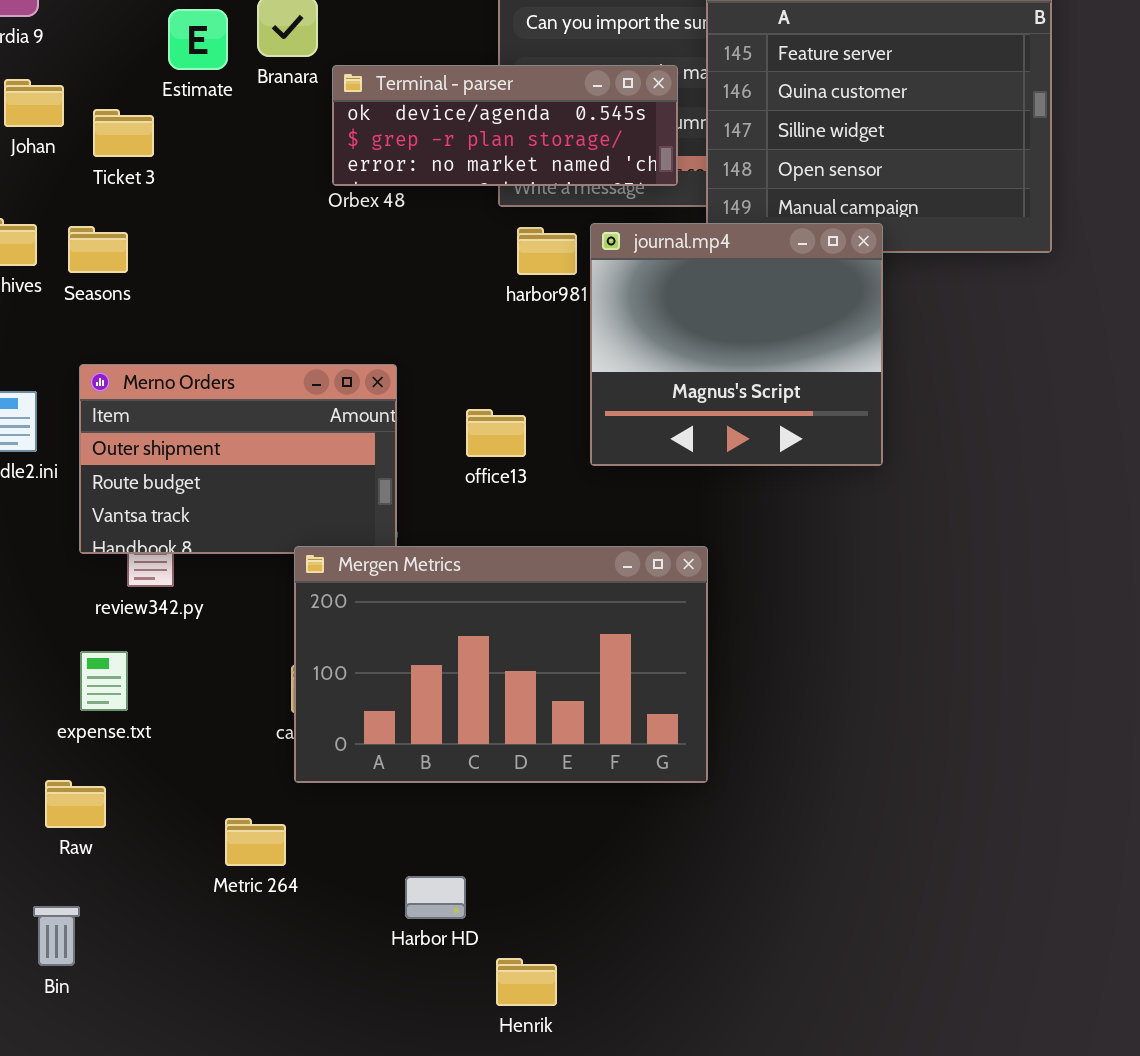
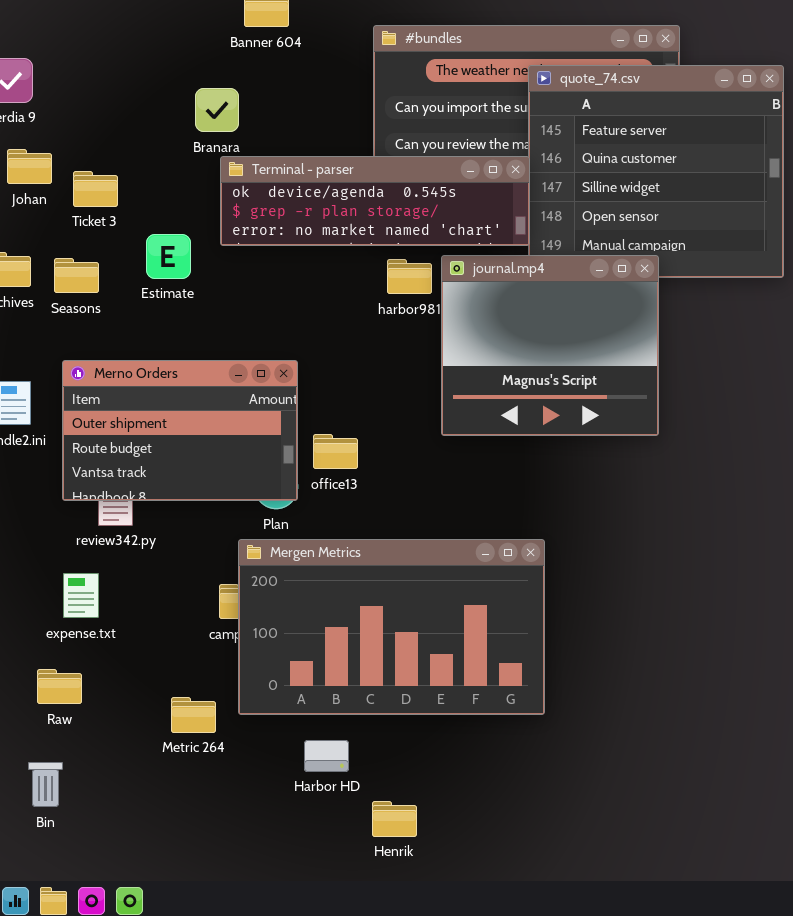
Estimate: [168,9,228,70] -> [146,234,191,279], moved
Terminal - parser: [332,65,678,186] -> [220,156,530,246], moved, resized
office13: [466,409,526,457] -> [313,434,358,469], moved
Mergen Metrics: [294,546,708,783] -> [238,539,545,715], moved

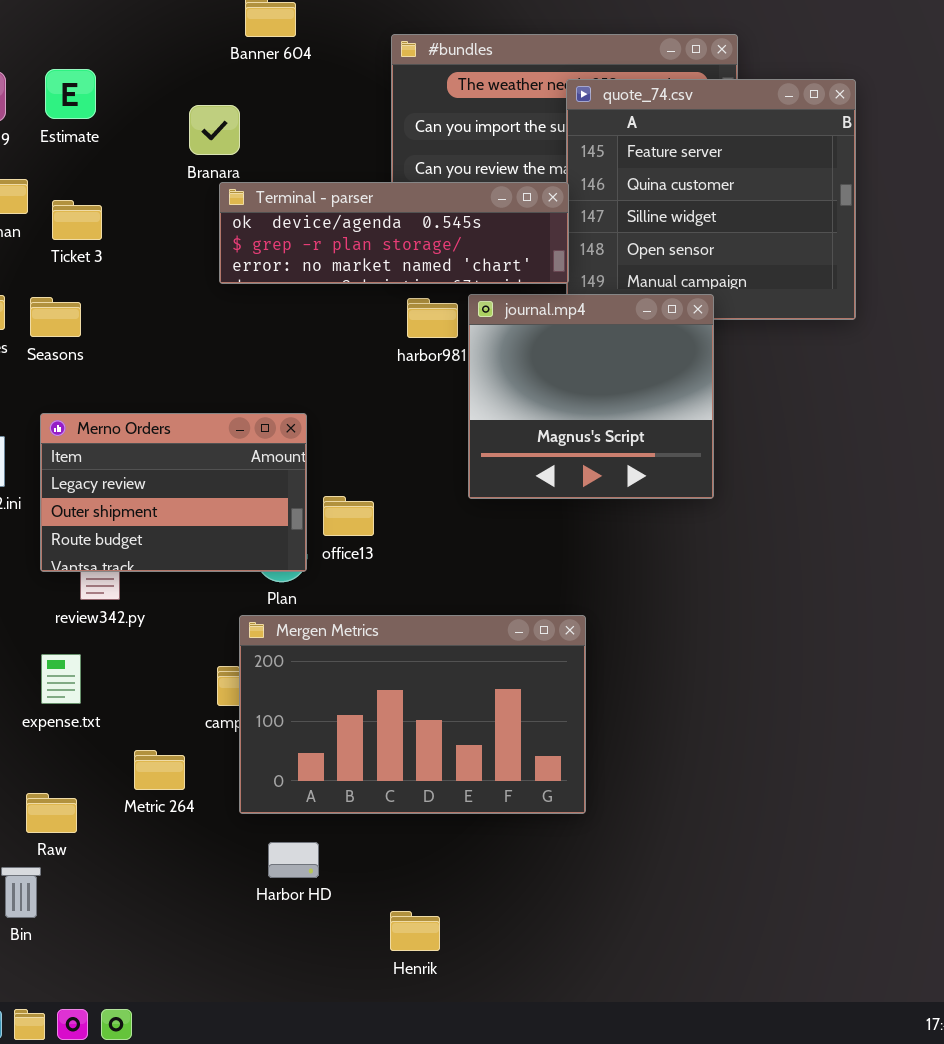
Estimate: [146,234,191,279] -> [45,69,96,119], moved
Merno Orders: [62,360,298,501] -> [40,413,307,572], scrolled up 1 row
Raw: [37,669,82,704] -> [26,793,77,833], moved
Metric 264: [171,697,216,733] -> [134,750,185,790], moved
Harbor HD: [304,740,349,772] -> [268,842,319,878], moved

